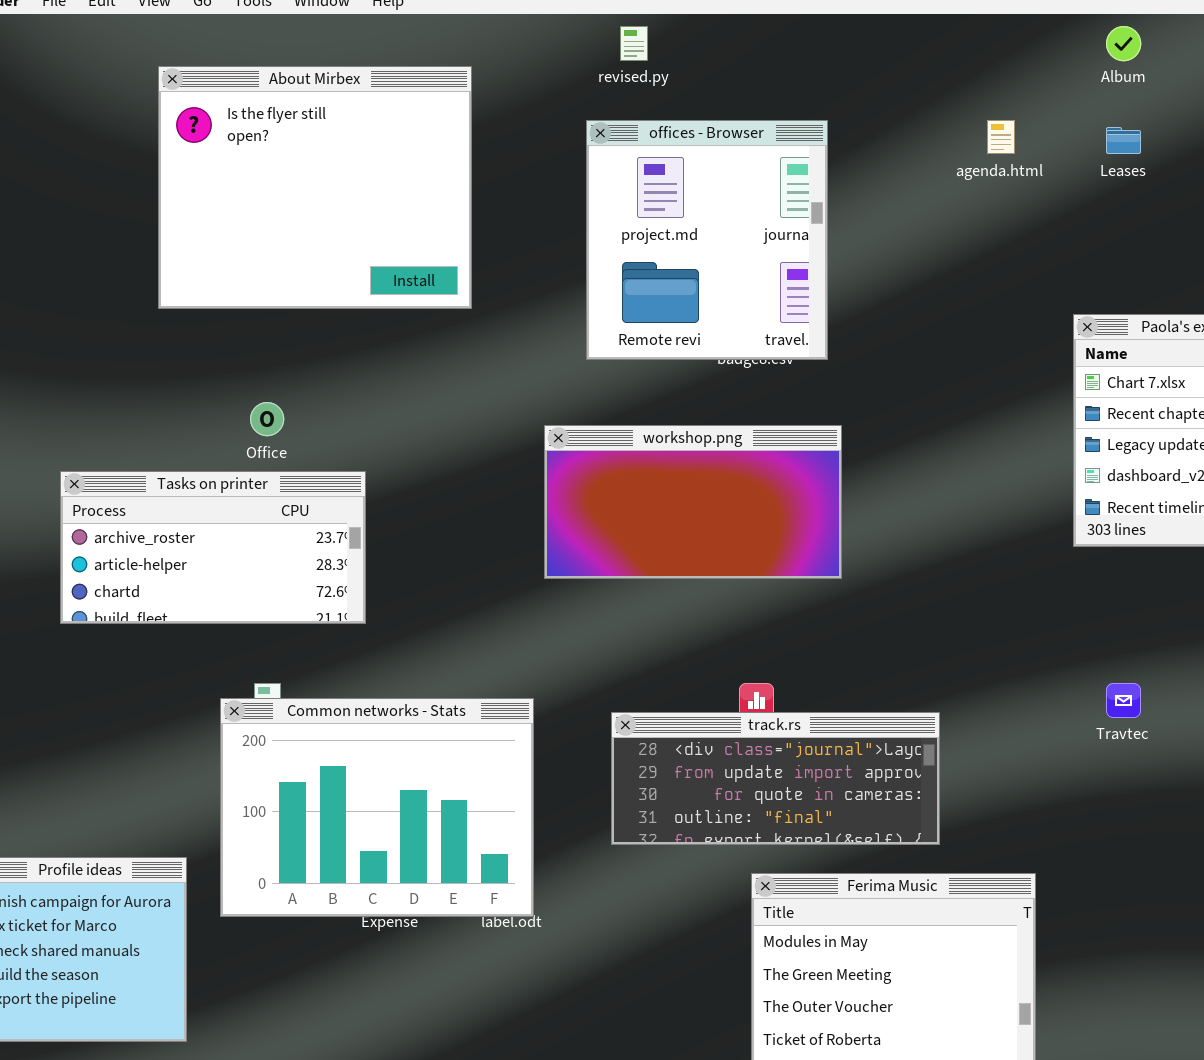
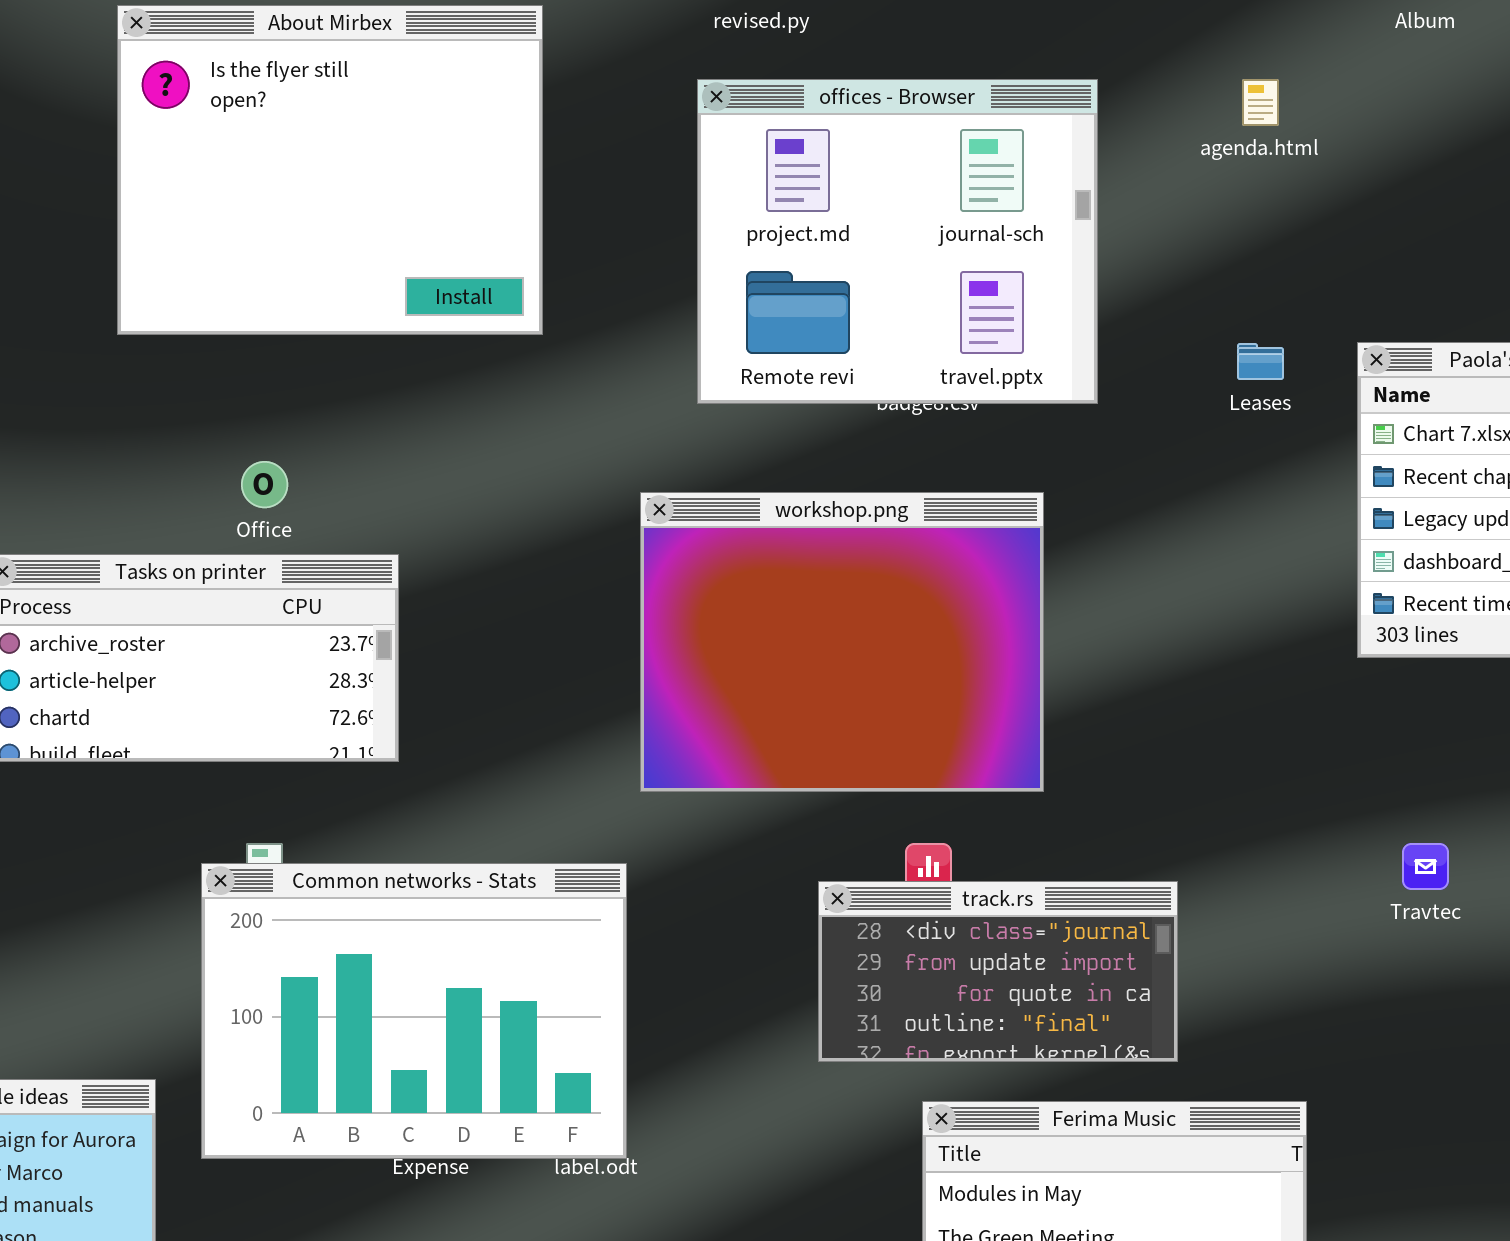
offices - Browser: [586,120,828,360] -> [697,79,1098,404], resized
Leases: [1106,127,1141,154] -> [1237,343,1284,380], moved
workshop.png: [544,425,842,579] -> [640,492,1044,792], resized
track.rs: [611,712,940,845] -> [818,881,1178,1062], resized

